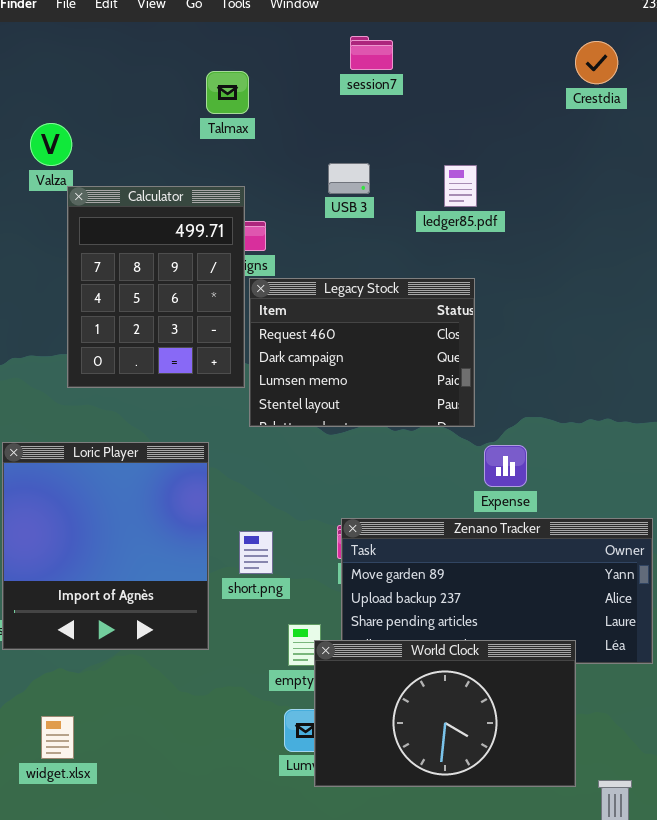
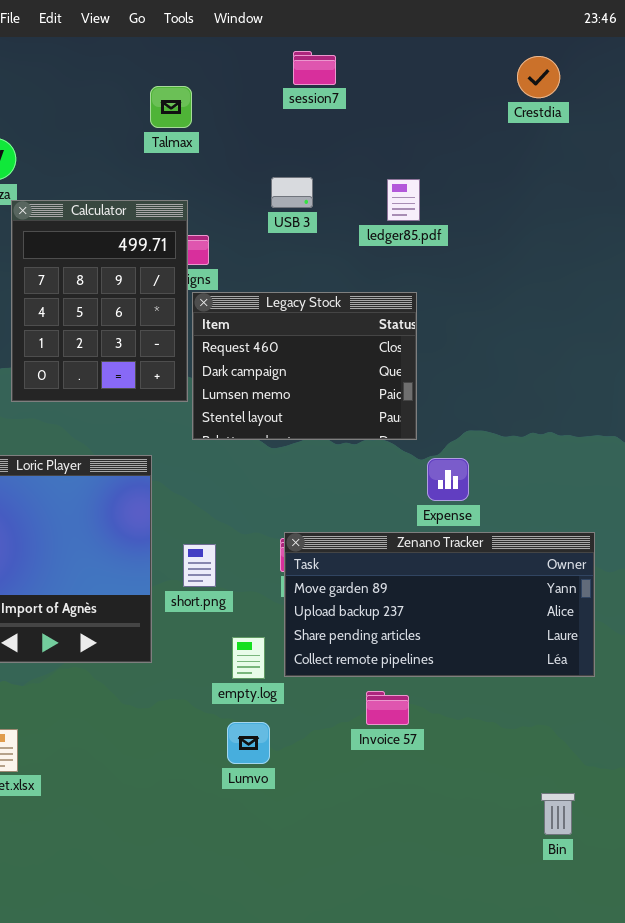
World Clock: [314,640,576,787] -> none, closed

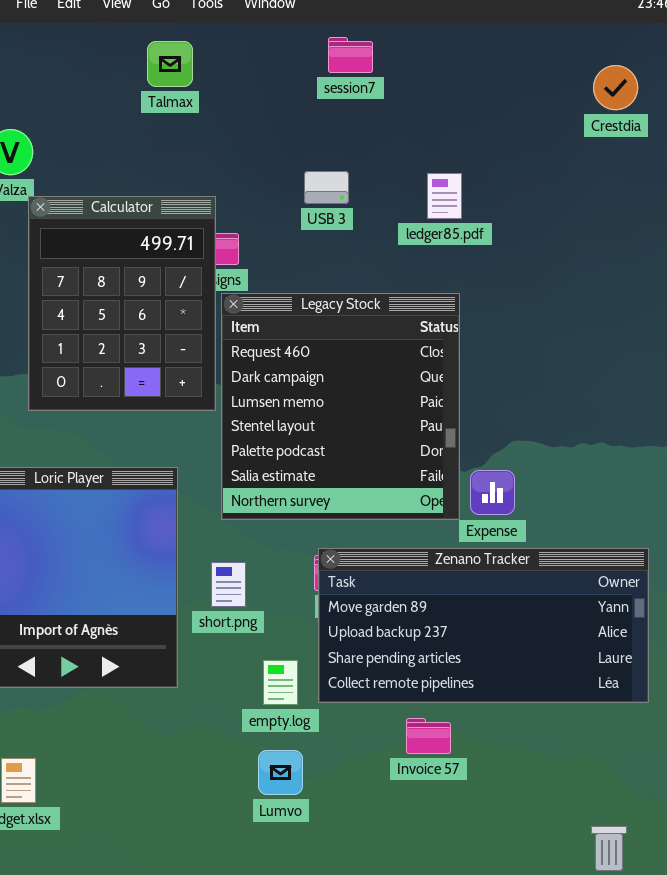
Crestdia: [517,56,560,98] -> [593,65,638,110], moved
Talmax: [150,86,192,128] -> [147,41,193,87], moved
Legacy Stock: [192,292,417,440] -> [221,293,460,520], resized

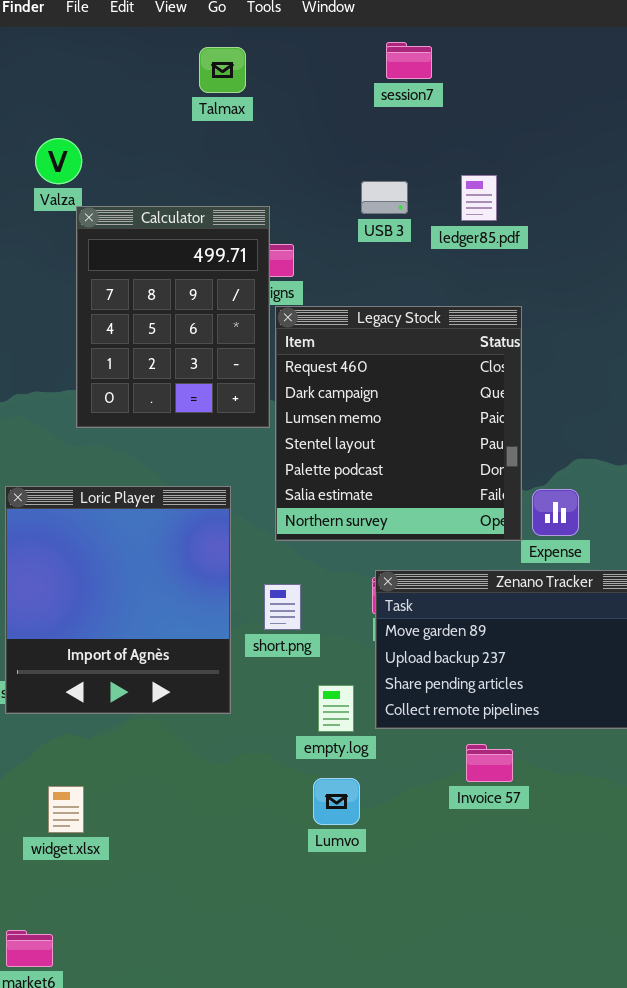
ledger85.pdf: [427,173,462,219] -> [461,175,497,221], moved

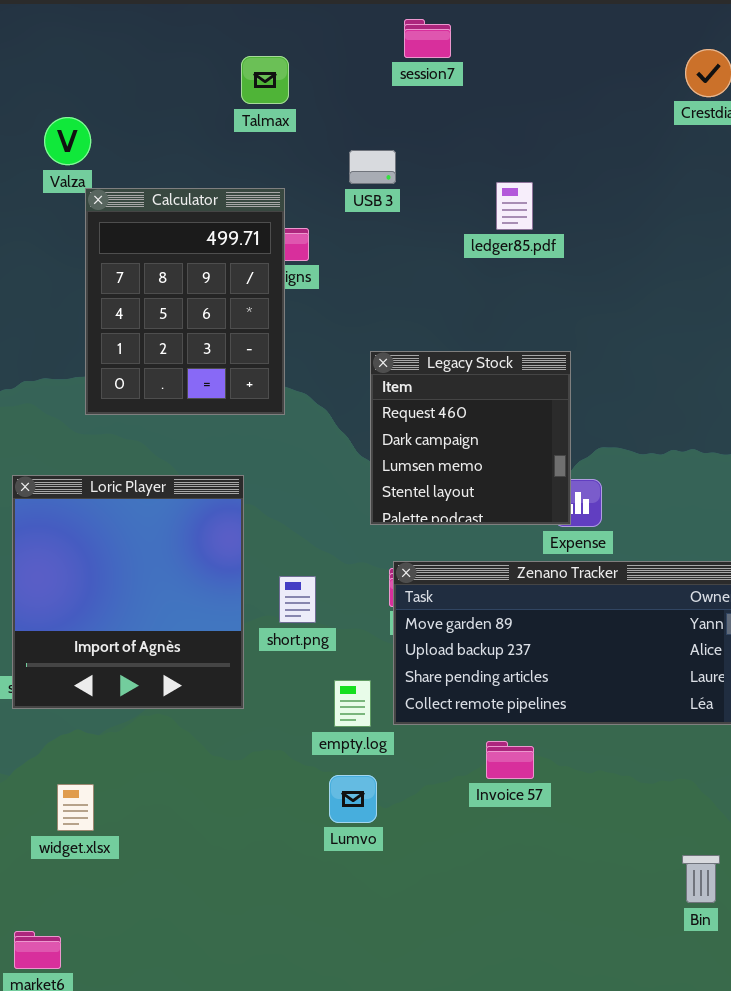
Talmax: [199,47,246,93] -> [241,56,289,104], moved
ledger85.pdf: [461,175,497,221] -> [496,182,533,230], moved
USB 3: [361,181,408,214] -> [349,150,396,184], moved
Legacy Stock: [275,306,522,541] -> [370,351,571,525], moved, resized

